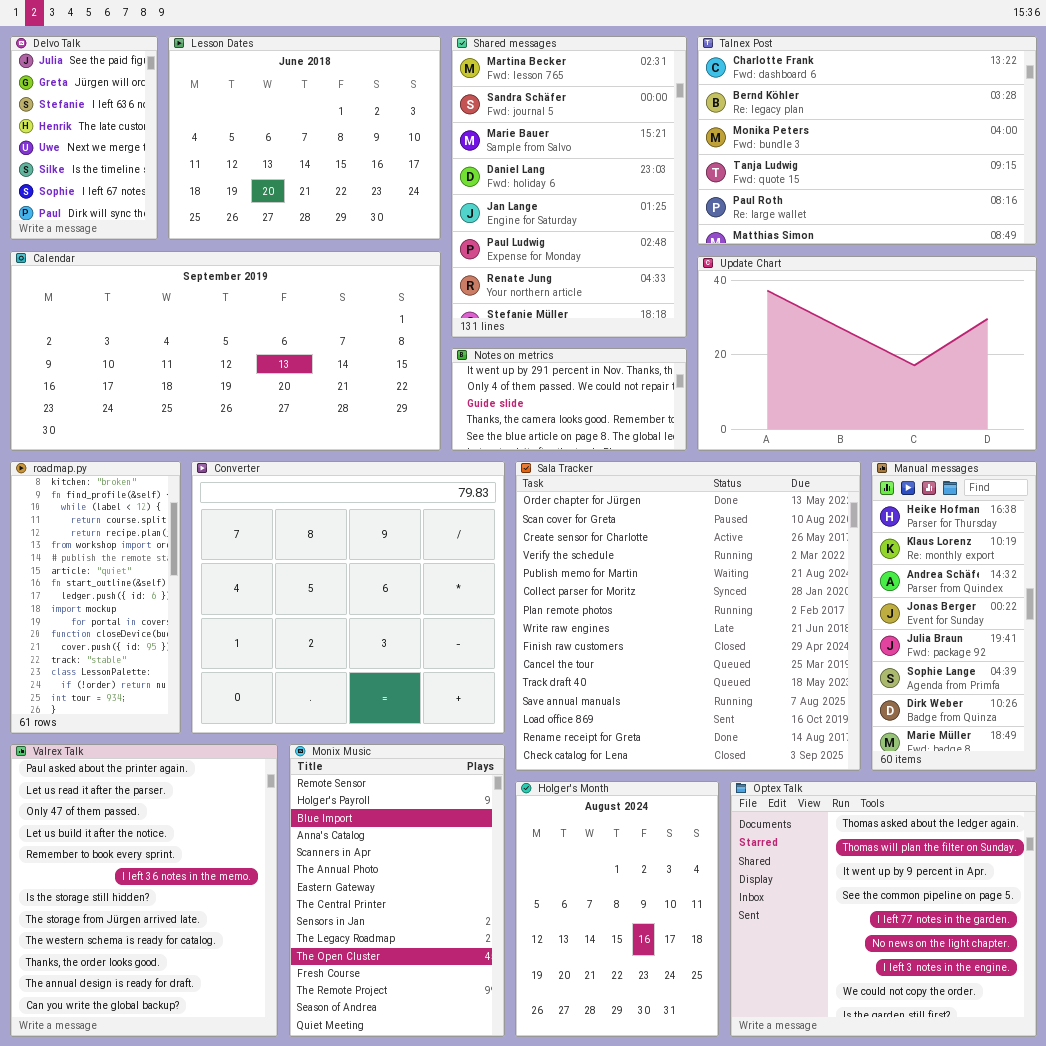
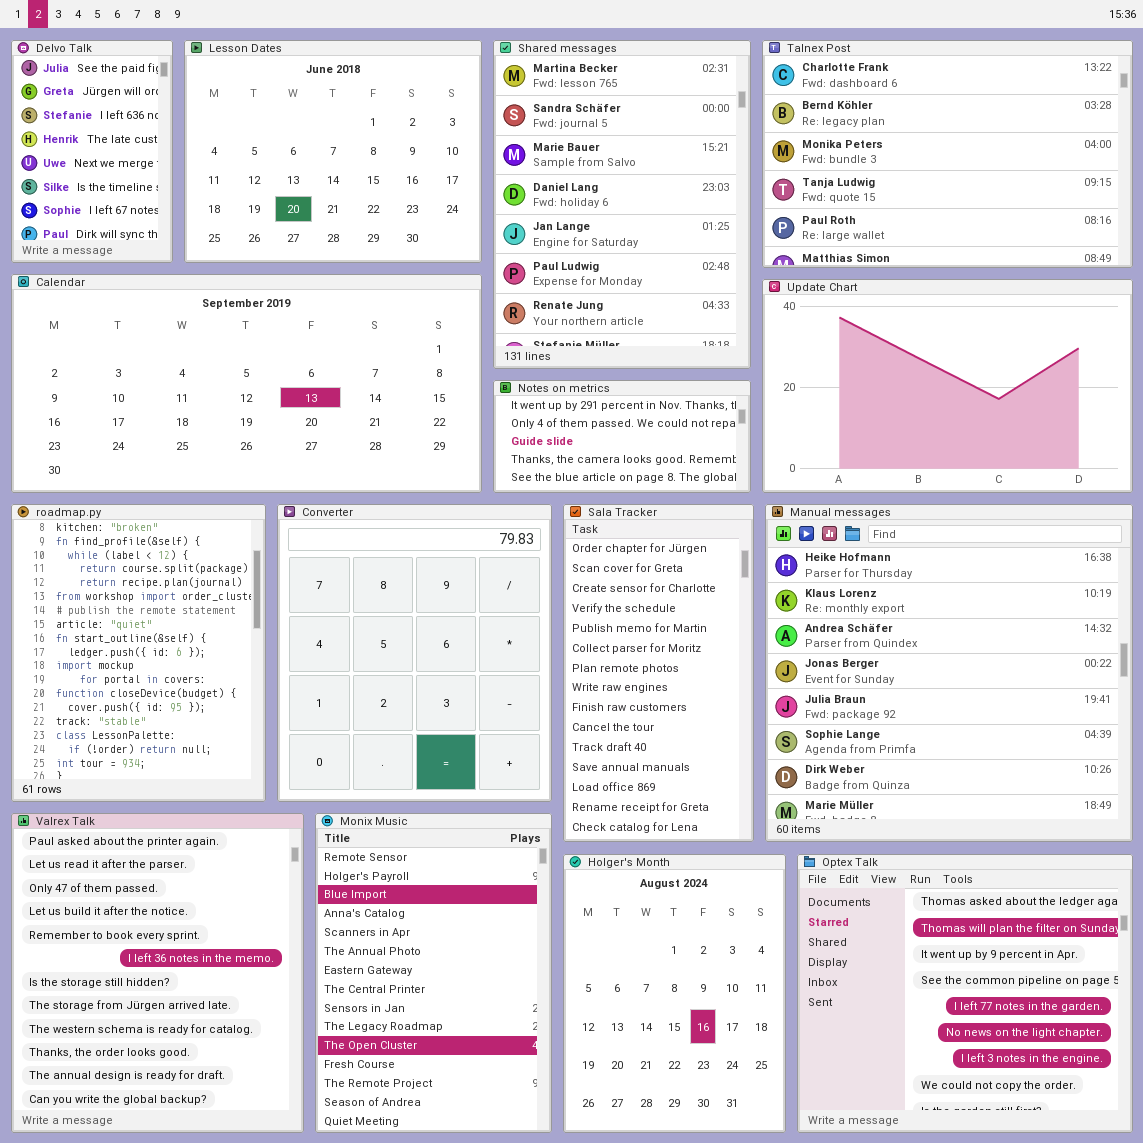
roadmap.py: [10,461,181,734] -> [11,504,266,802], resized
Converter: [191,461,505,734] -> [277,504,552,802], resized
Sala Tracker: [515,461,861,771] -> [563,504,754,842], resized
Manual messages: [871,461,1037,771] -> [765,504,1133,842], resized

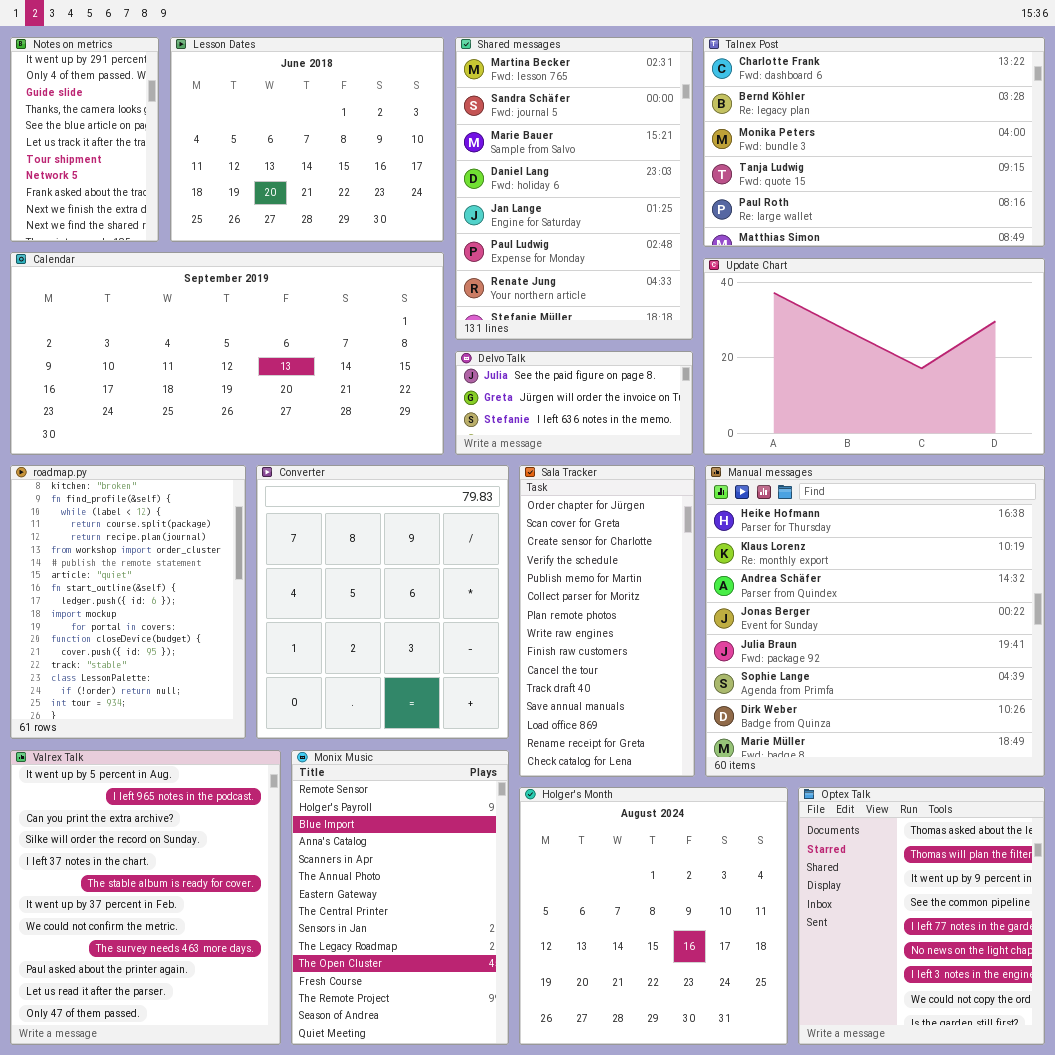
Delvo Talk: [11,40,173,263] -> [455,351,693,455], moved, resized
Notes on metrics: [493,380,751,493] -> [10,37,159,242], moved, resized
Valrex Talk: [11,813,304,1133] -> [10,750,281,1045], scrolled up 9 rows
Holger's Month: [563,854,786,1133] -> [519,787,788,1045], resized
Optex Talk: [797,854,1133,1133] -> [798,787,1045,1045], resized

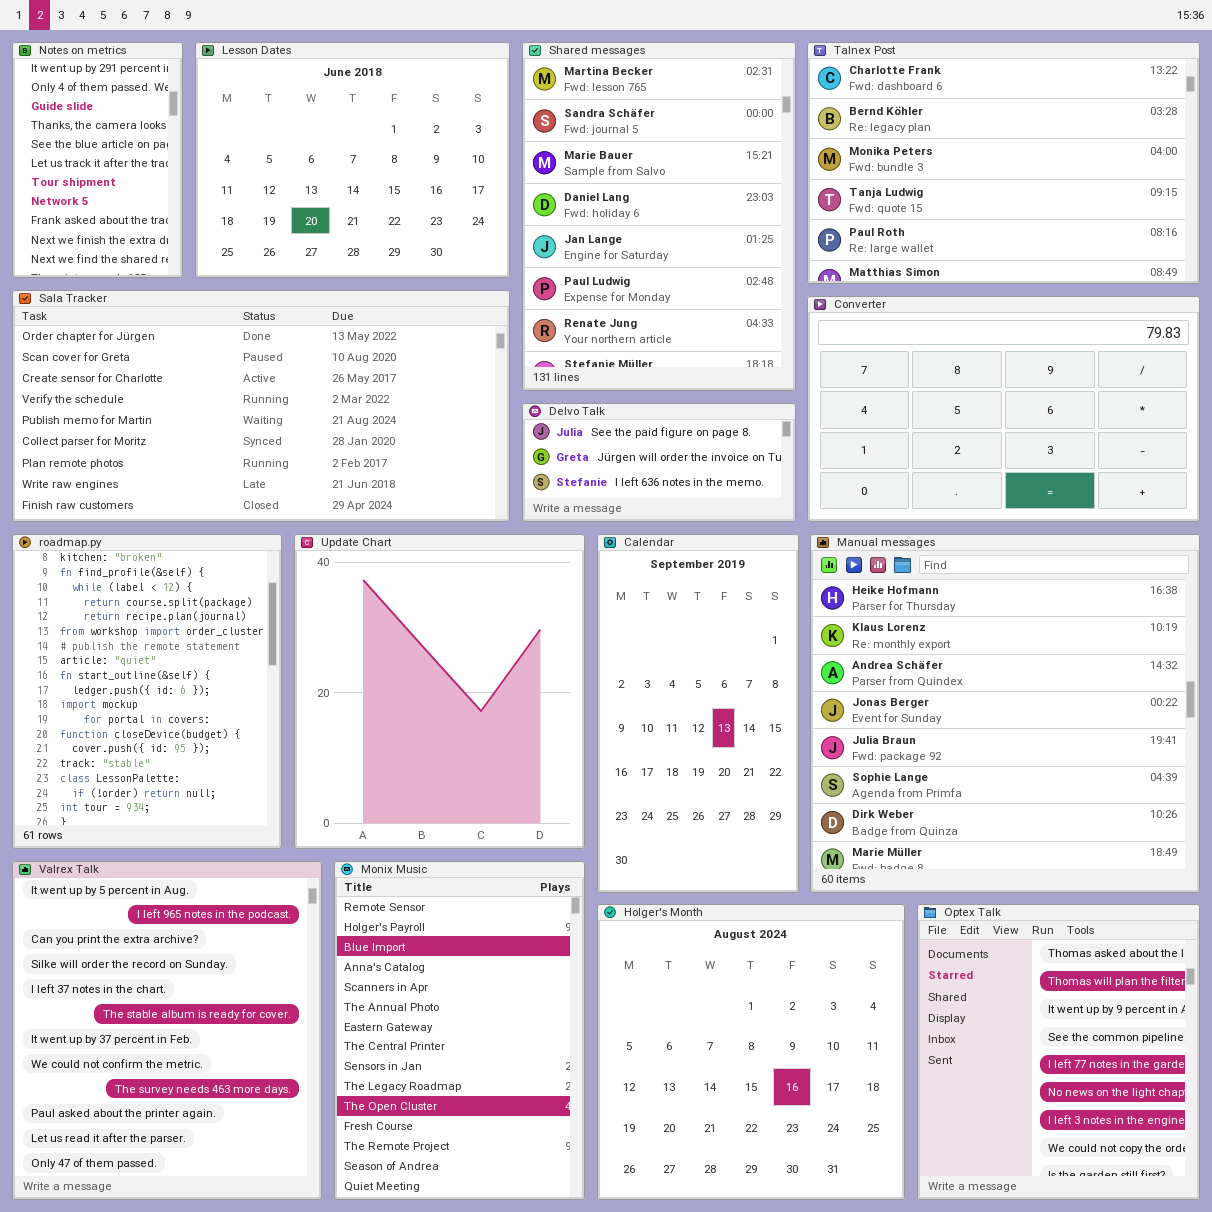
Calendar: [10,252,444,455] -> [597,534,799,893], moved, resized
Update Chart: [703,258,1045,455] -> [294,534,585,849], moved, resized
Converter: [256,465,509,739] -> [807,296,1200,522], moved, resized
Sala Tracker: [519,465,695,777] -> [12,290,510,522], moved, resized

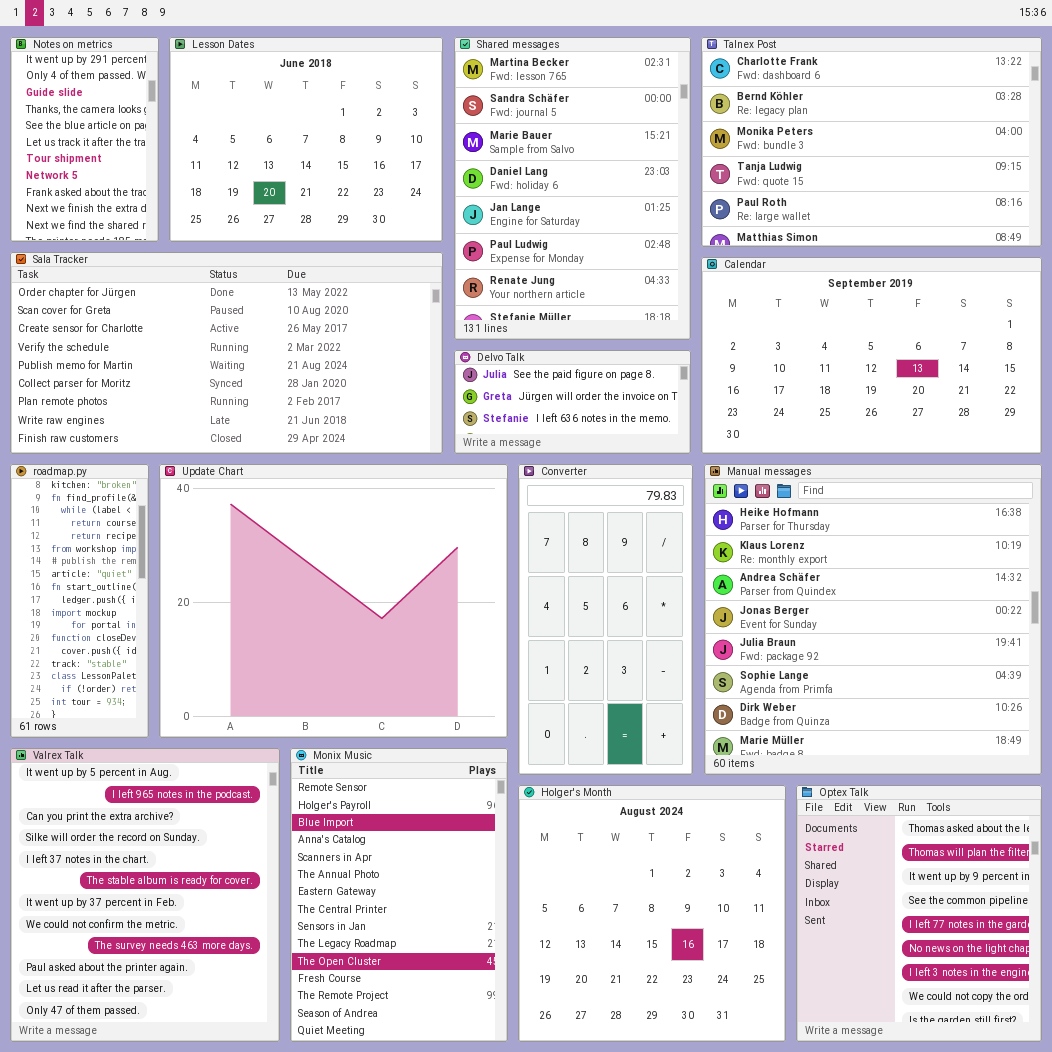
Converter: [807,296,1200,522] -> [518,464,693,775], moved, resized
roadmap.py: [12,534,282,849] -> [10,464,149,738], resized
Update Chart: [294,534,585,849] -> [159,464,508,738], resized
Calendar: [597,534,799,893] -> [701,257,1042,454], moved, resized

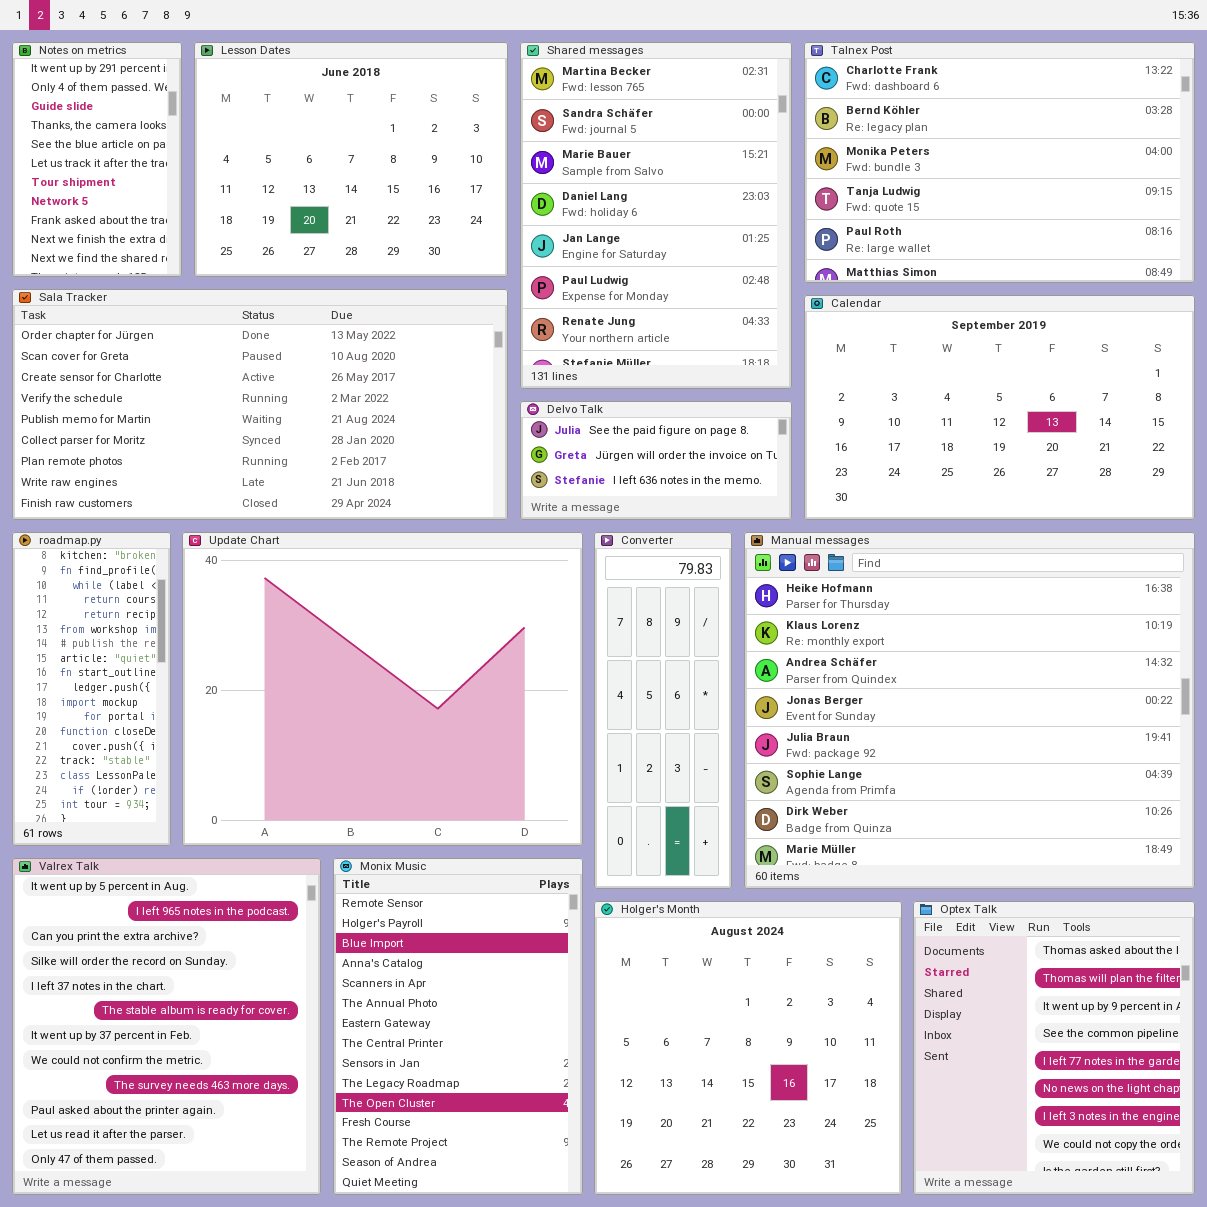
Converter: [518,464,693,775] -> [594,532,732,889], resized
Manual messages: [704,464,1042,775] -> [744,532,1195,889], resized

